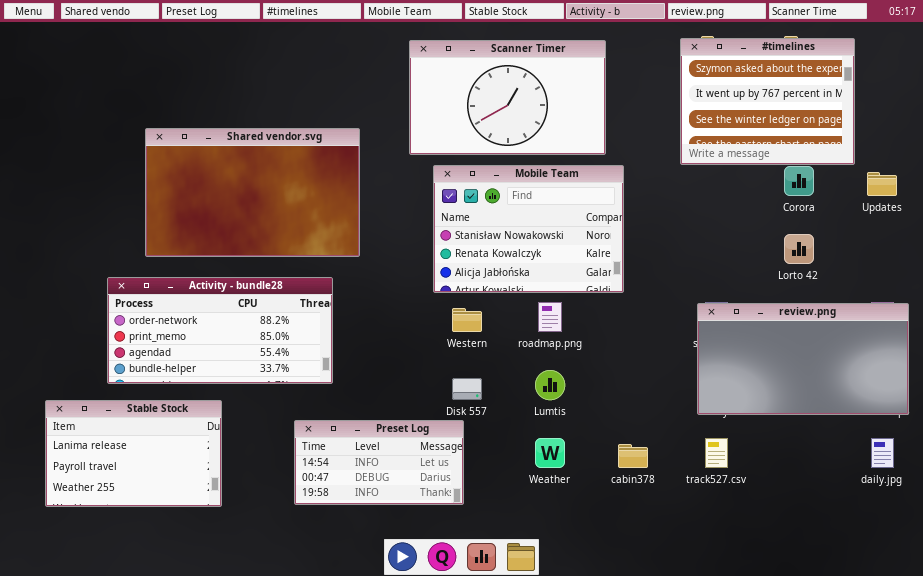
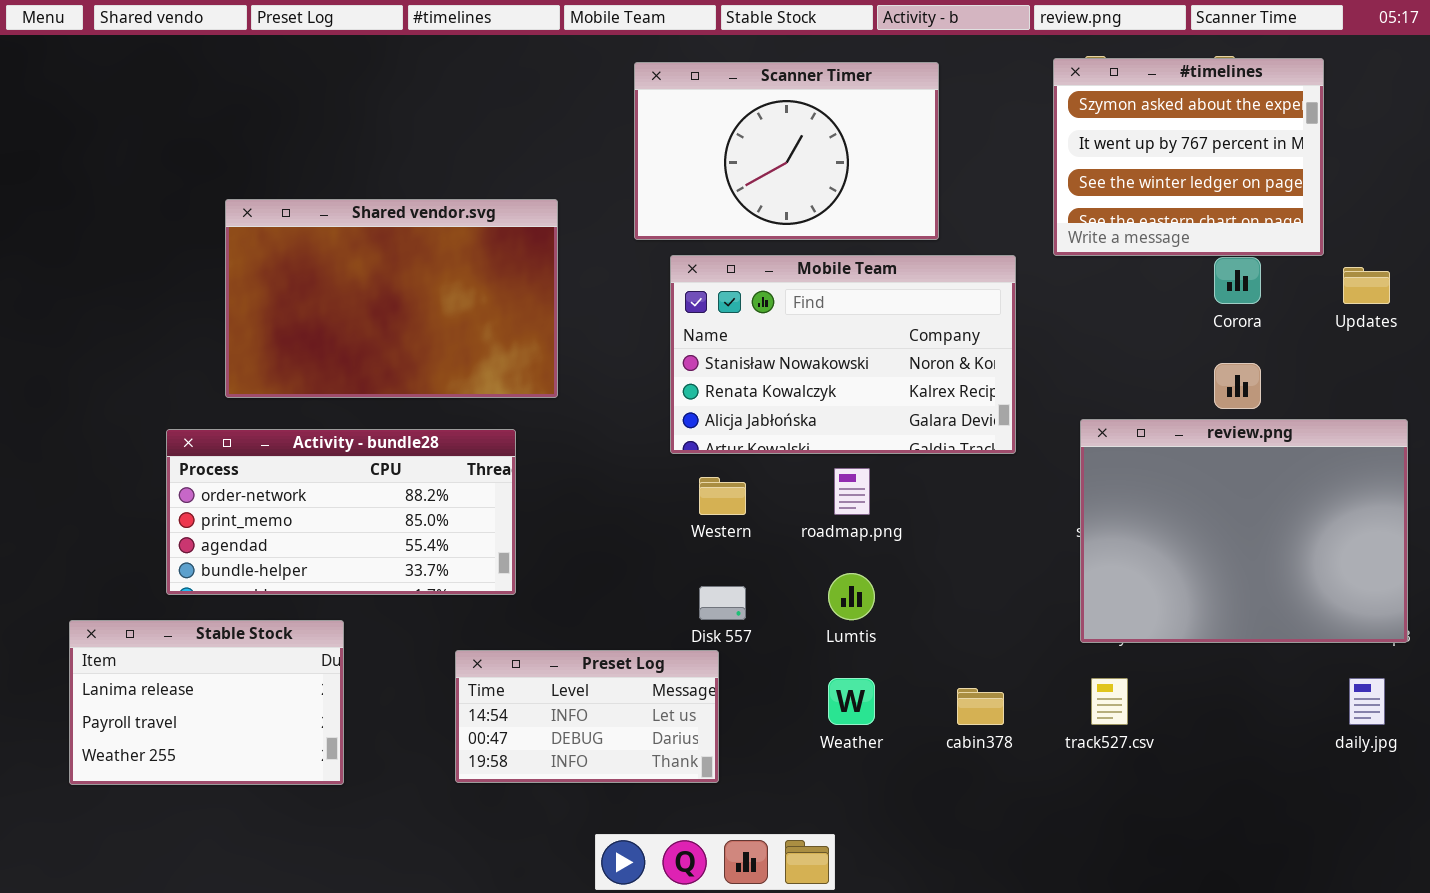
Mobile Team: [433,165,624,293] -> [670,255,1016,454], resized
review.png: [697,303,909,415] -> [1080,419,1408,643], resized

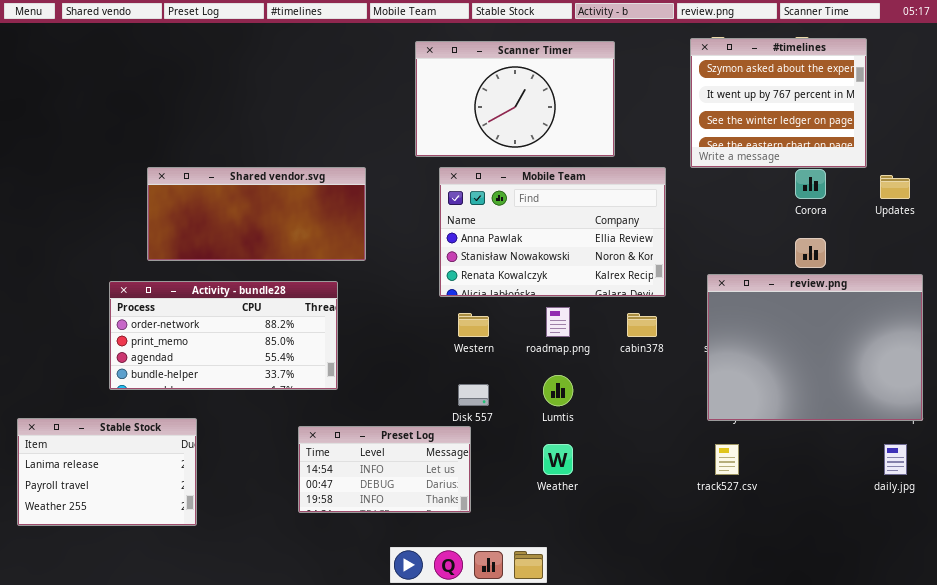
Shared vendor.svg: [225,199,558,398] -> [147,167,366,261], resized
Mobile Team: [670,255,1016,454] -> [439,167,666,297], scrolled up 1 row
Stable Stock: [69,620,344,785] -> [17,418,197,526], moved
cabin378: [957,688,1004,725] -> [627,313,657,337], moved

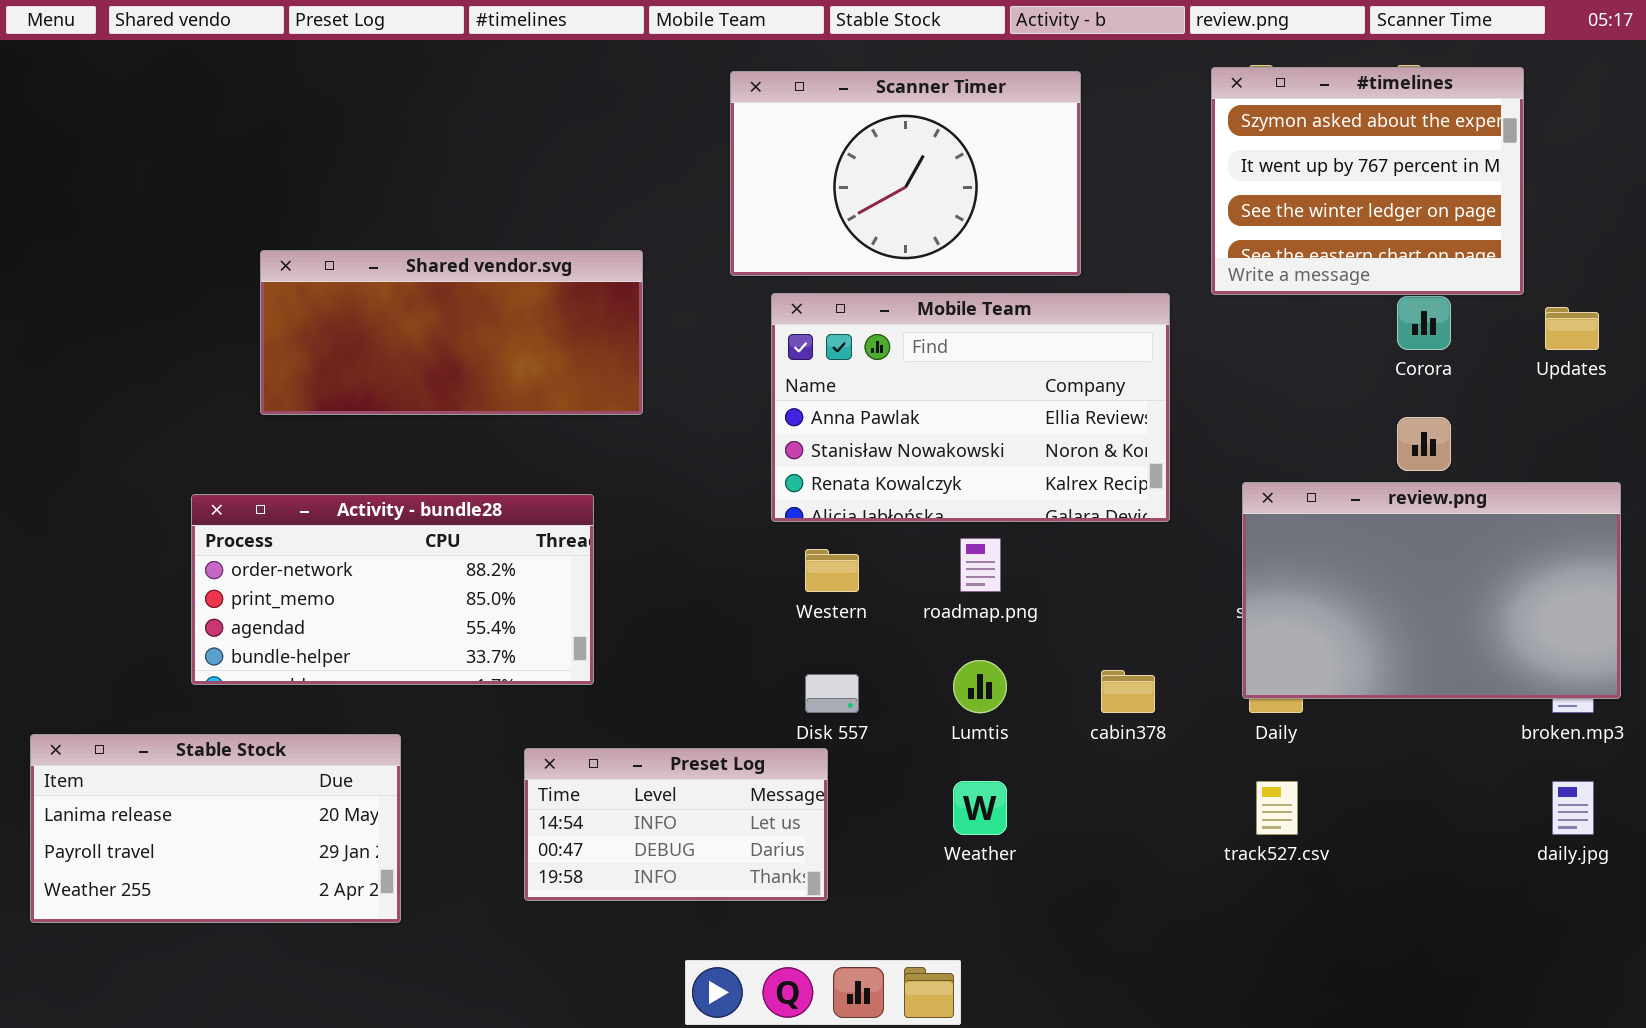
Shared vendor.svg: [147,167,366,261] -> [260,250,643,415], moved
review.png: [707,274,923,421] -> [1242,482,1621,699], resized
cabin378: [627,313,657,337] -> [1101,670,1155,713], moved
Stable Stock: [17,418,197,526] -> [30,734,401,923], resized

